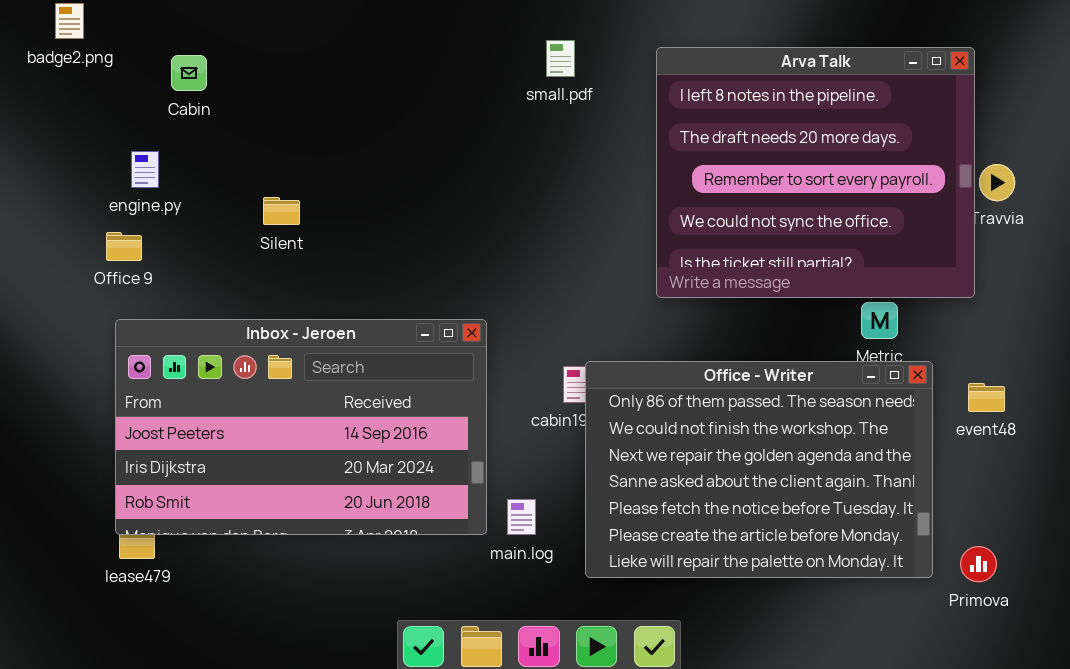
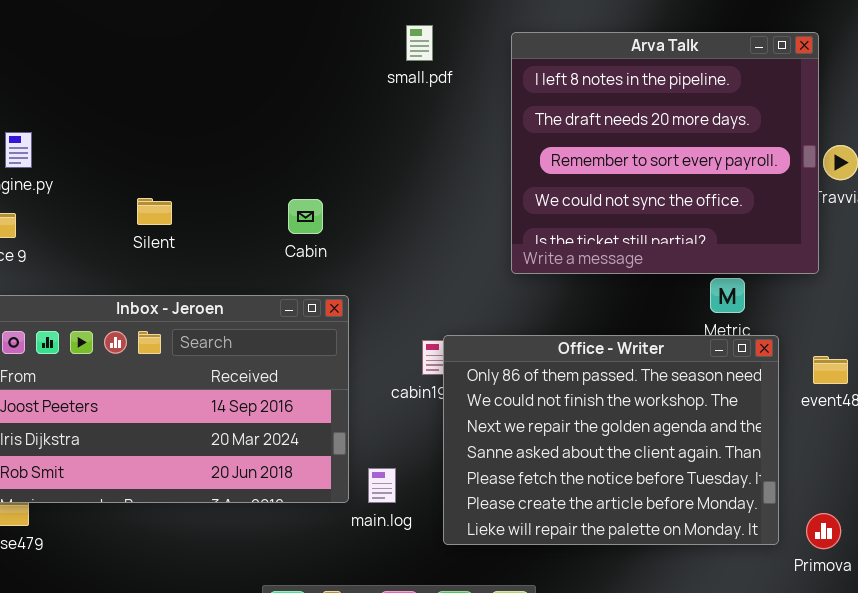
Cabin: [171,55,207,91] -> [288,199,323,234], moved
Silent: [263,197,300,225] -> [137,198,172,225], moved

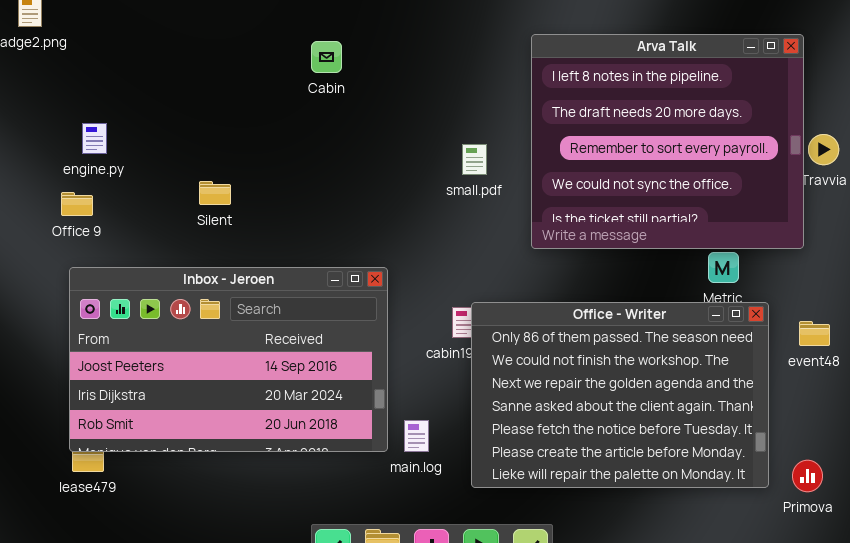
small.pdf: [406,25,433,61] -> [462,144,487,175], moved
Cabin: [288,199,323,234] -> [311,41,342,73], moved

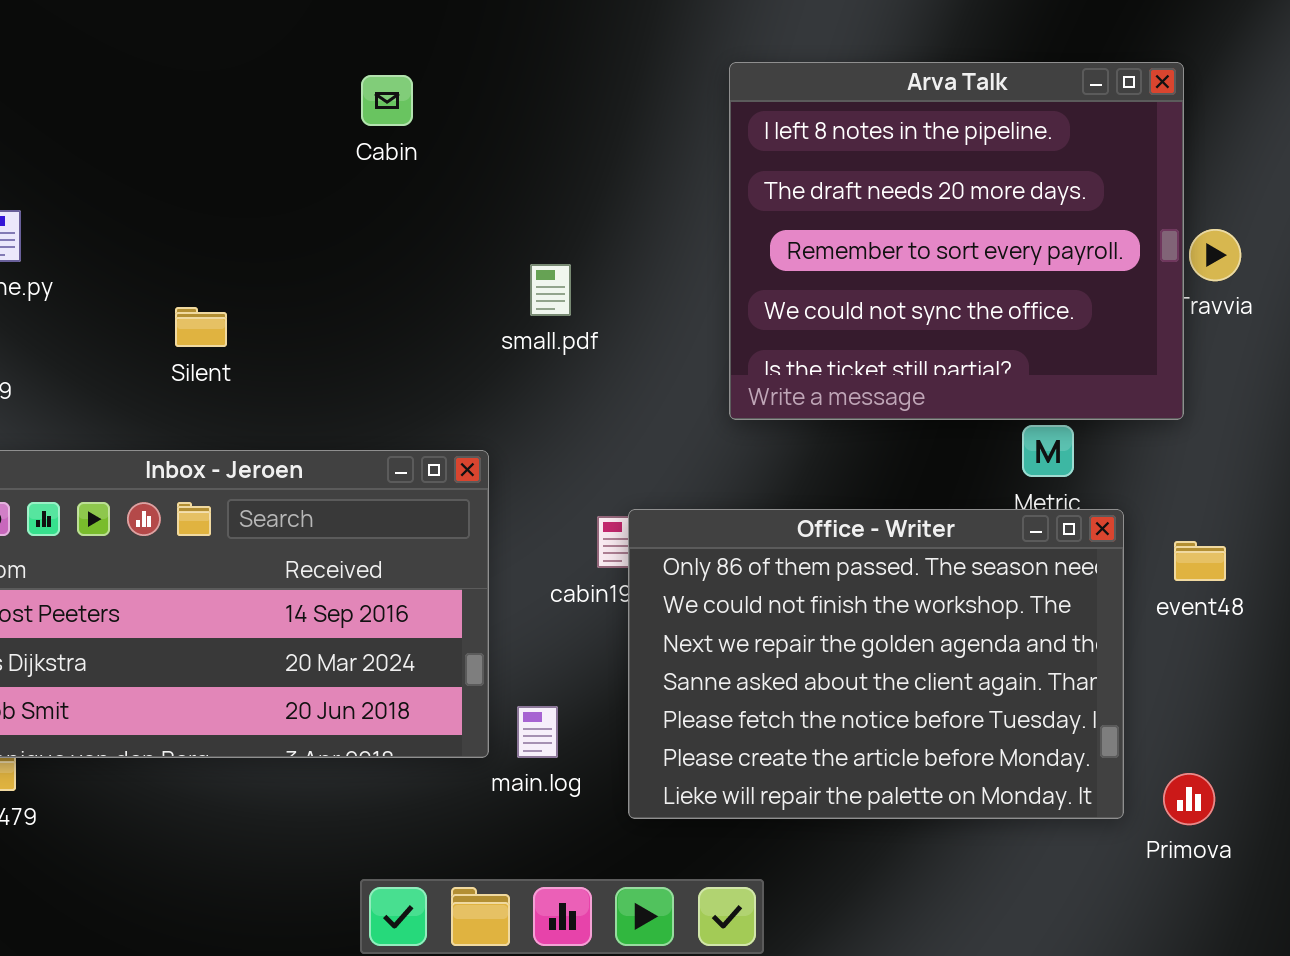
small.pdf: [462,144,487,175] -> [530,264,571,316], moved

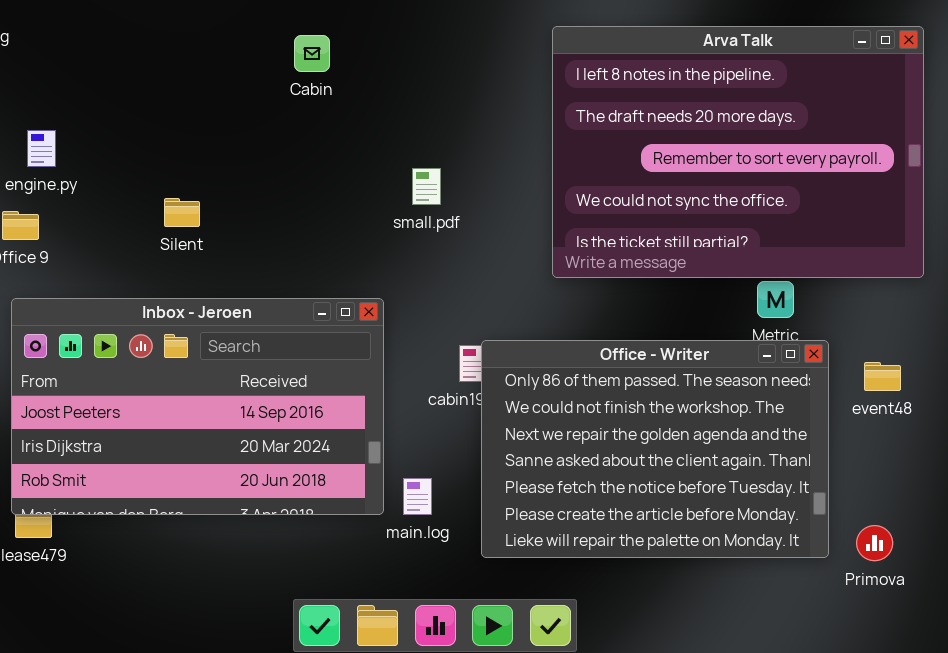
Arva Talk: [729,62,1184,420] -> [552,26,924,278], resized

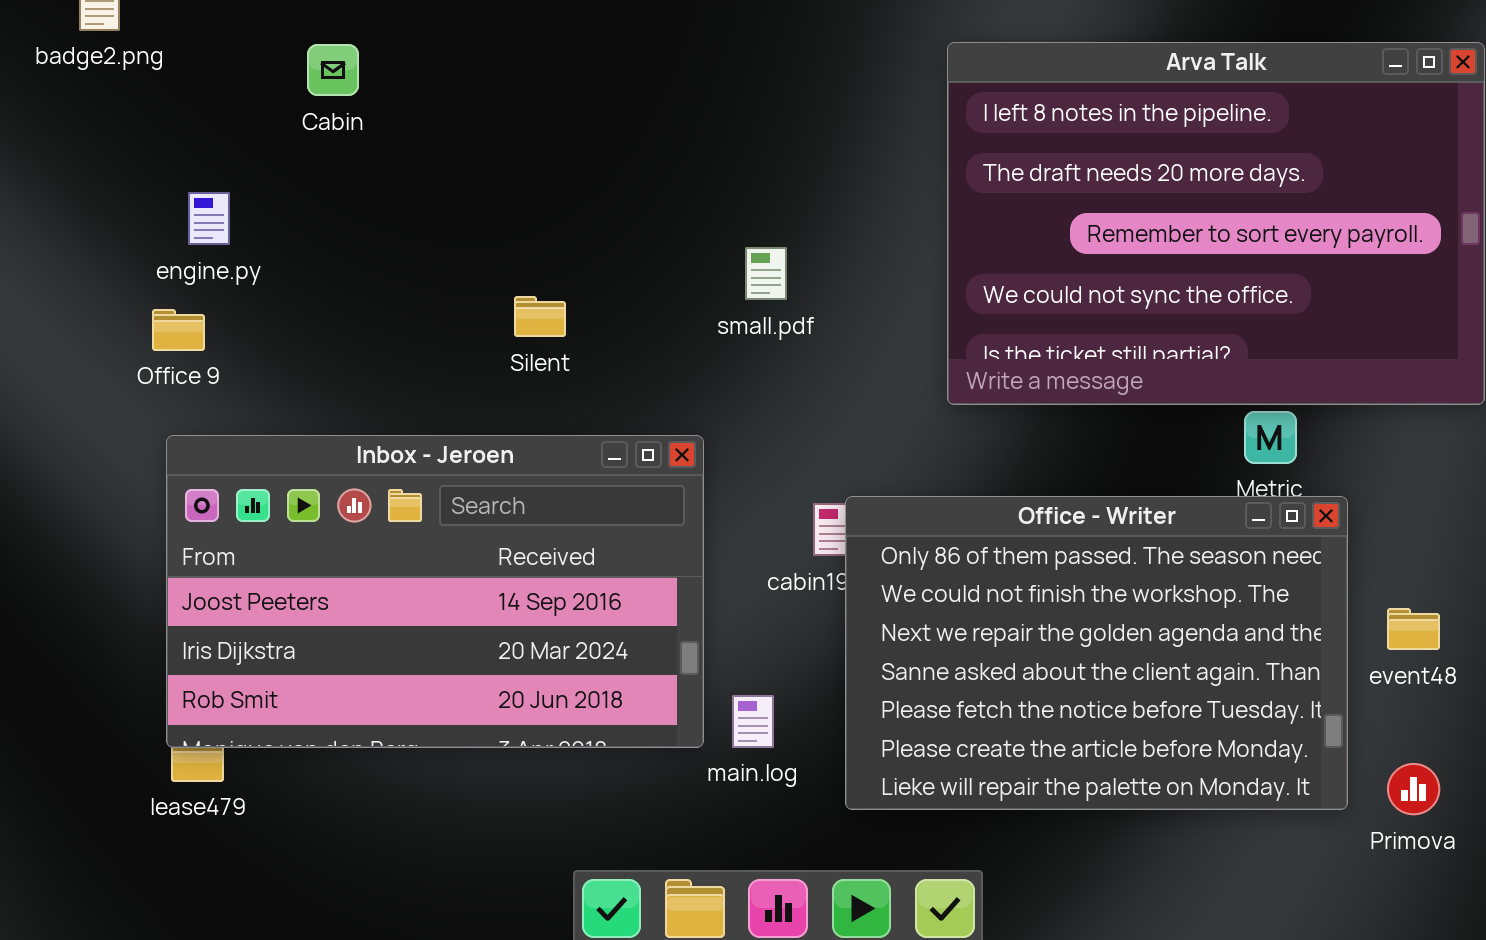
Cabin: [294,35,330,72] -> [307,44,359,96], moved
Silent: [164,198,200,227] -> [514,296,566,337], moved
event48: [864,362,901,391] -> [1387,608,1440,650], moved

